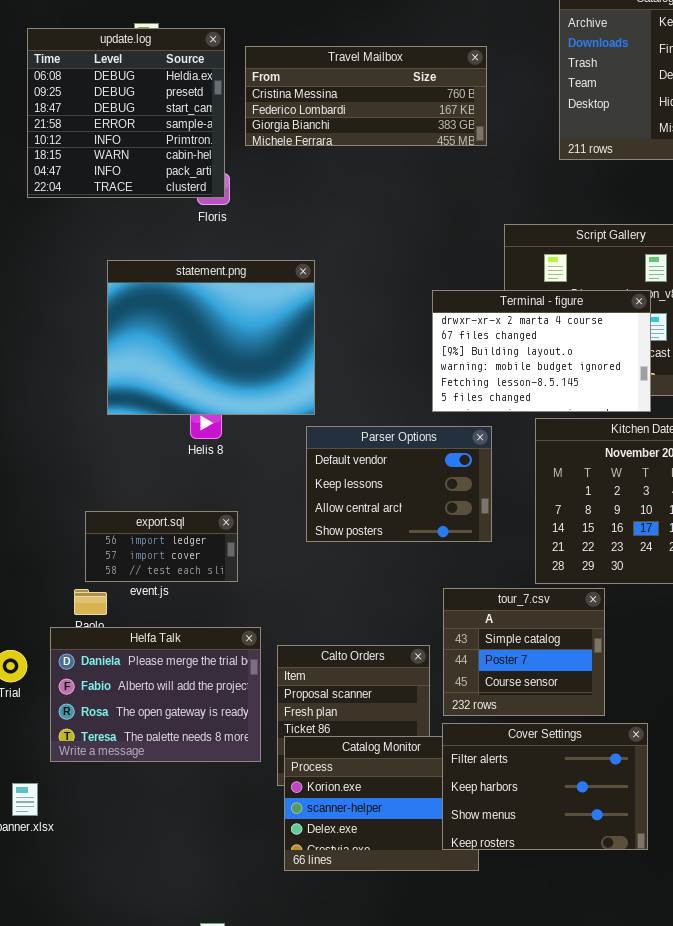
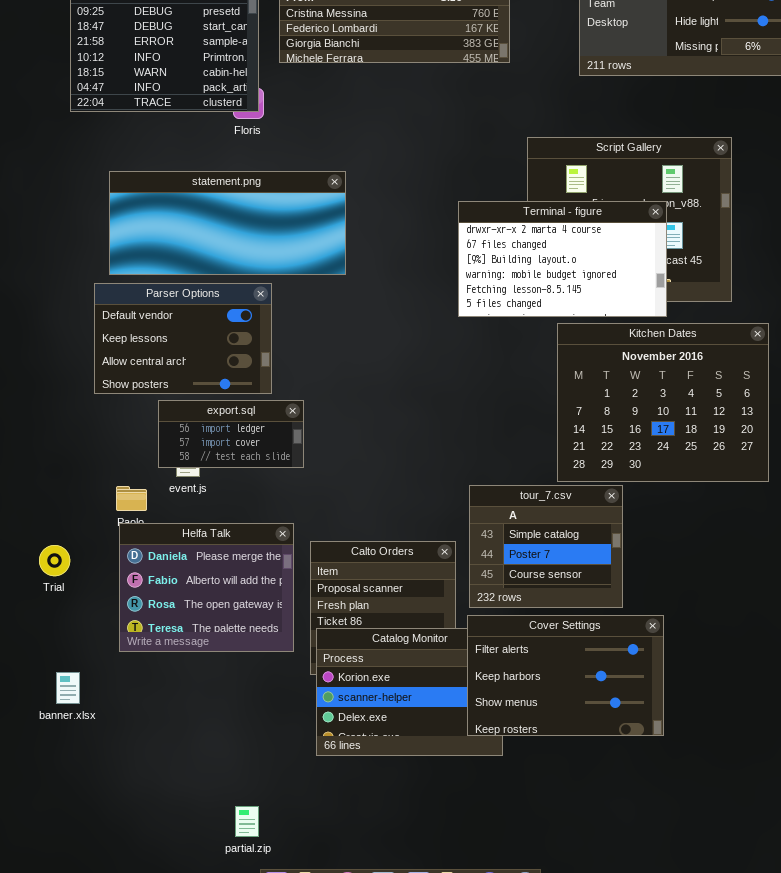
statement.png: [107,260,315,415] -> [109,171,346,275], resized
Parser Options: [306,426,492,542] -> [94,283,272,394], moved
export.sql: [85,511,238,582] -> [158,400,304,468], moved
Helfa Talk: [50,627,261,762] -> [119,523,294,652], resized

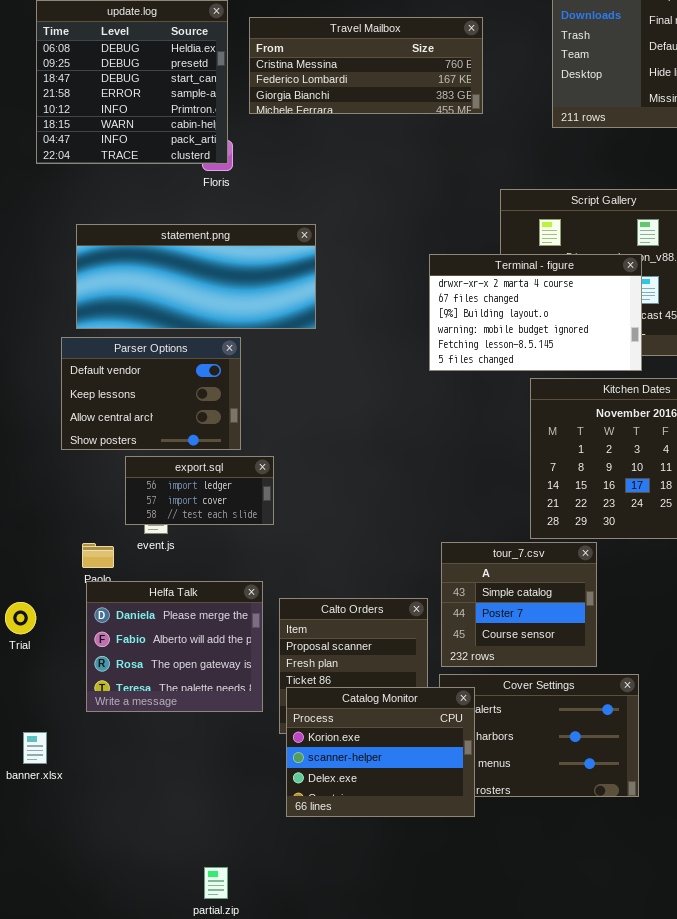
Catalog Monitor: [316,628,503,756] -> [286,687,475,817], raised

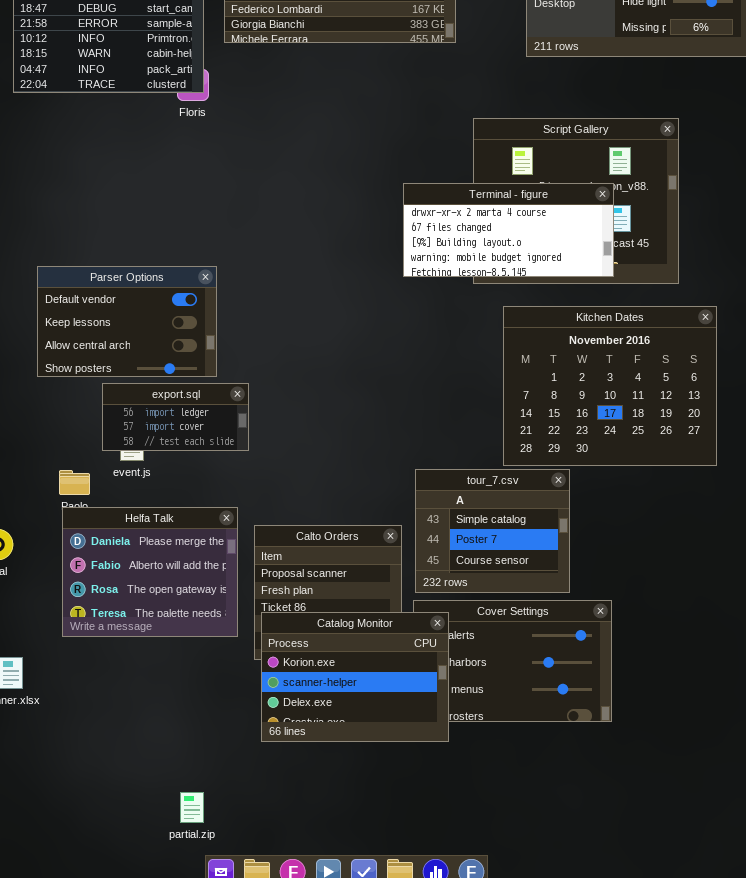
statement.png: [76,224,316,329] -> none, closed
Terminal - figure: [429,254,642,371] -> [403,183,614,277], resized

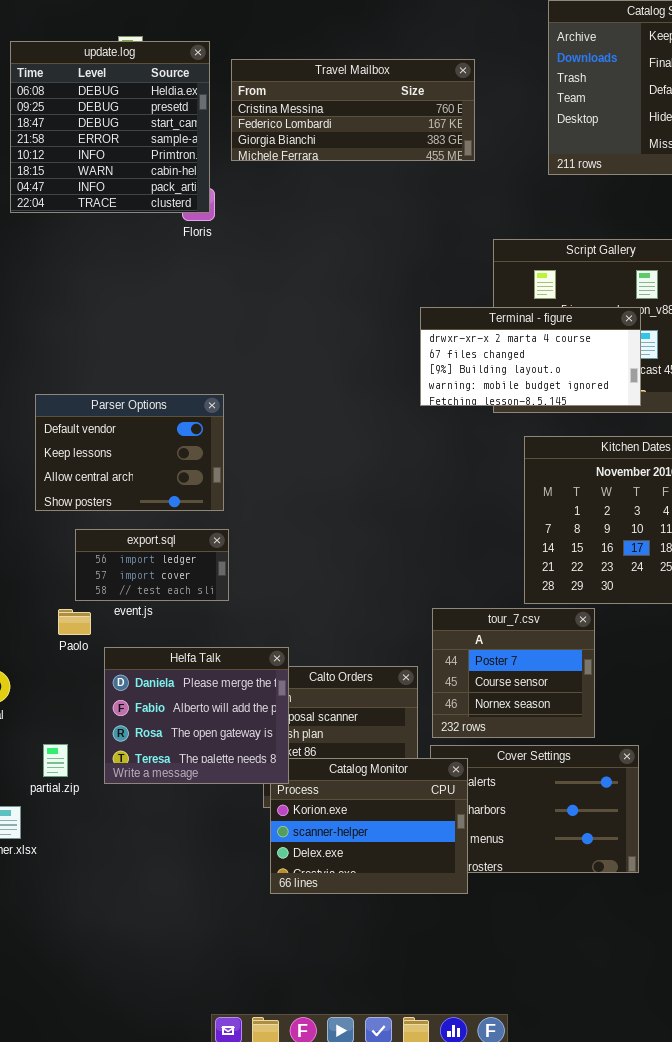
export.sql: [102,383,249,451] -> [75,529,229,601], moved
tour_7.csv: [415,469,570,593] -> [432,608,595,738], scrolled down 1 row
Helfa Talk: [62,507,238,637] -> [104,647,289,784], moved
partial.zip: [180,792,204,823] -> [43,744,68,777], moved

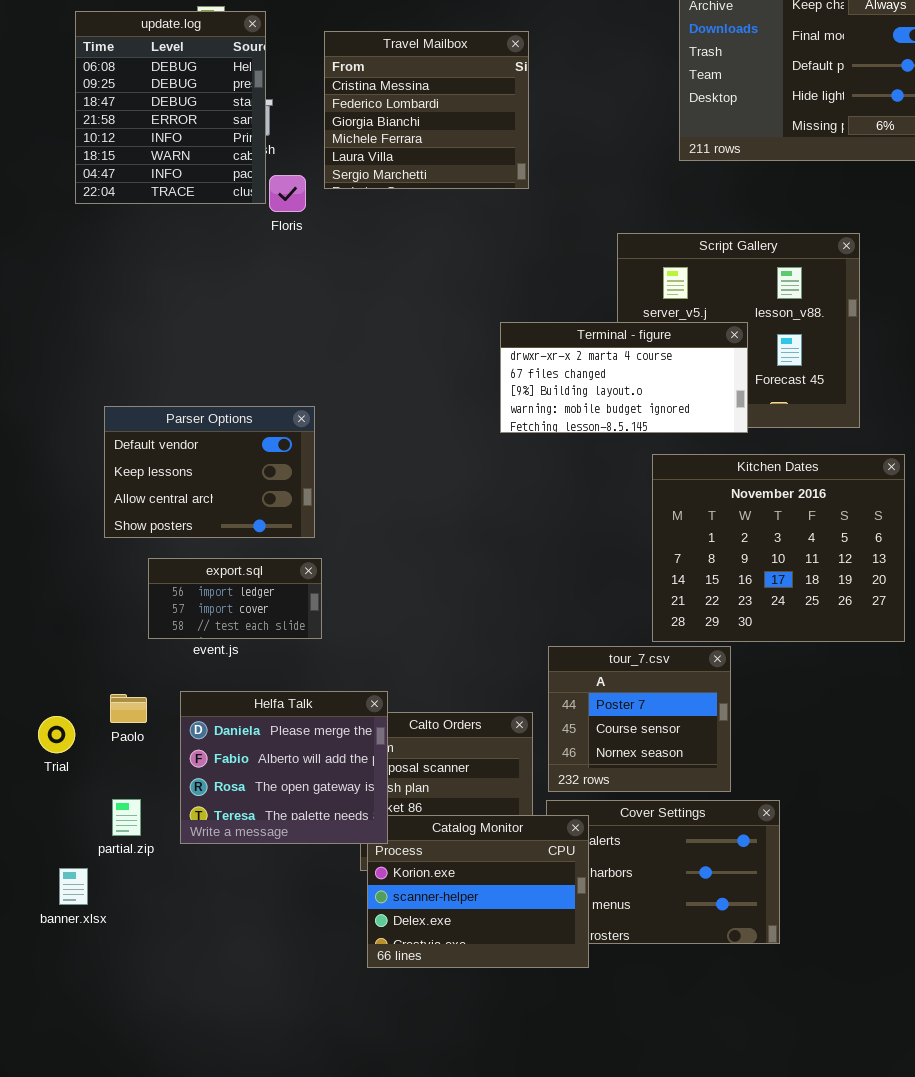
update.log: [10,41,210,213] -> [75,11,266,204], resized
Travel Mailbox: [231,59,475,161] -> [324,31,529,189], resized
Terminal - figure: [420,307,641,406] -> [500,322,748,433], moved
Paolo: [58,609,91,635] -> [110,694,147,723], moved

